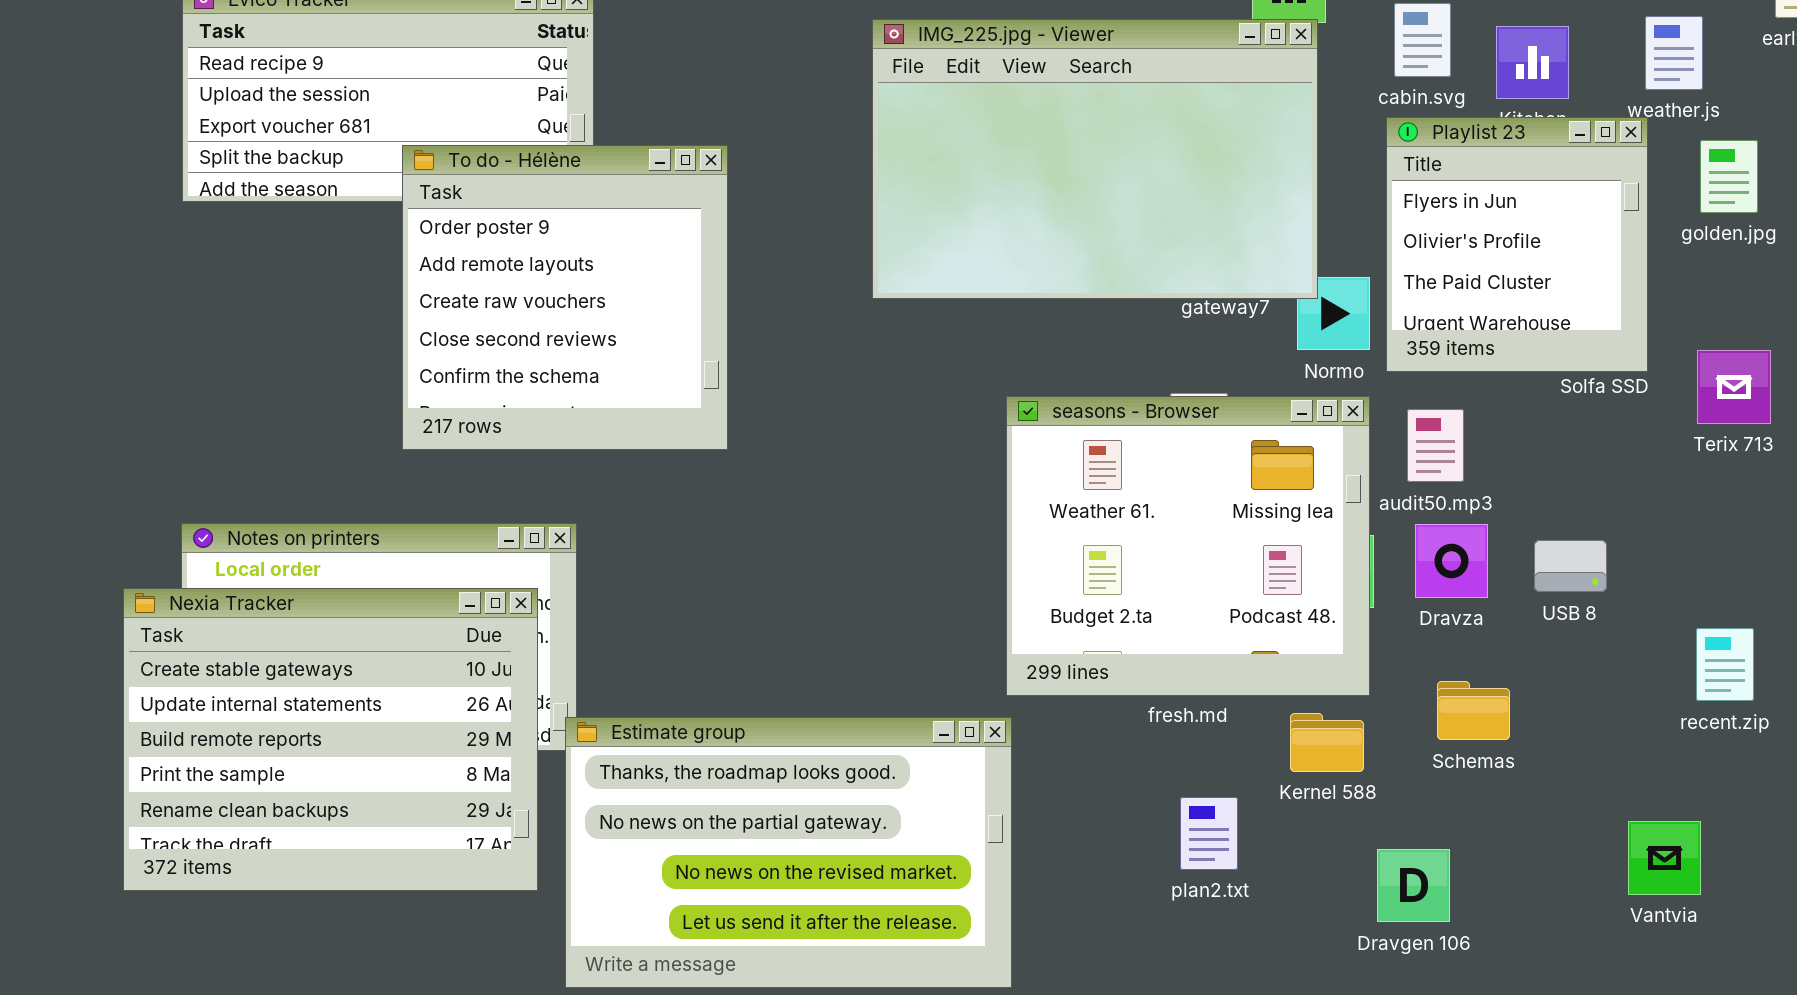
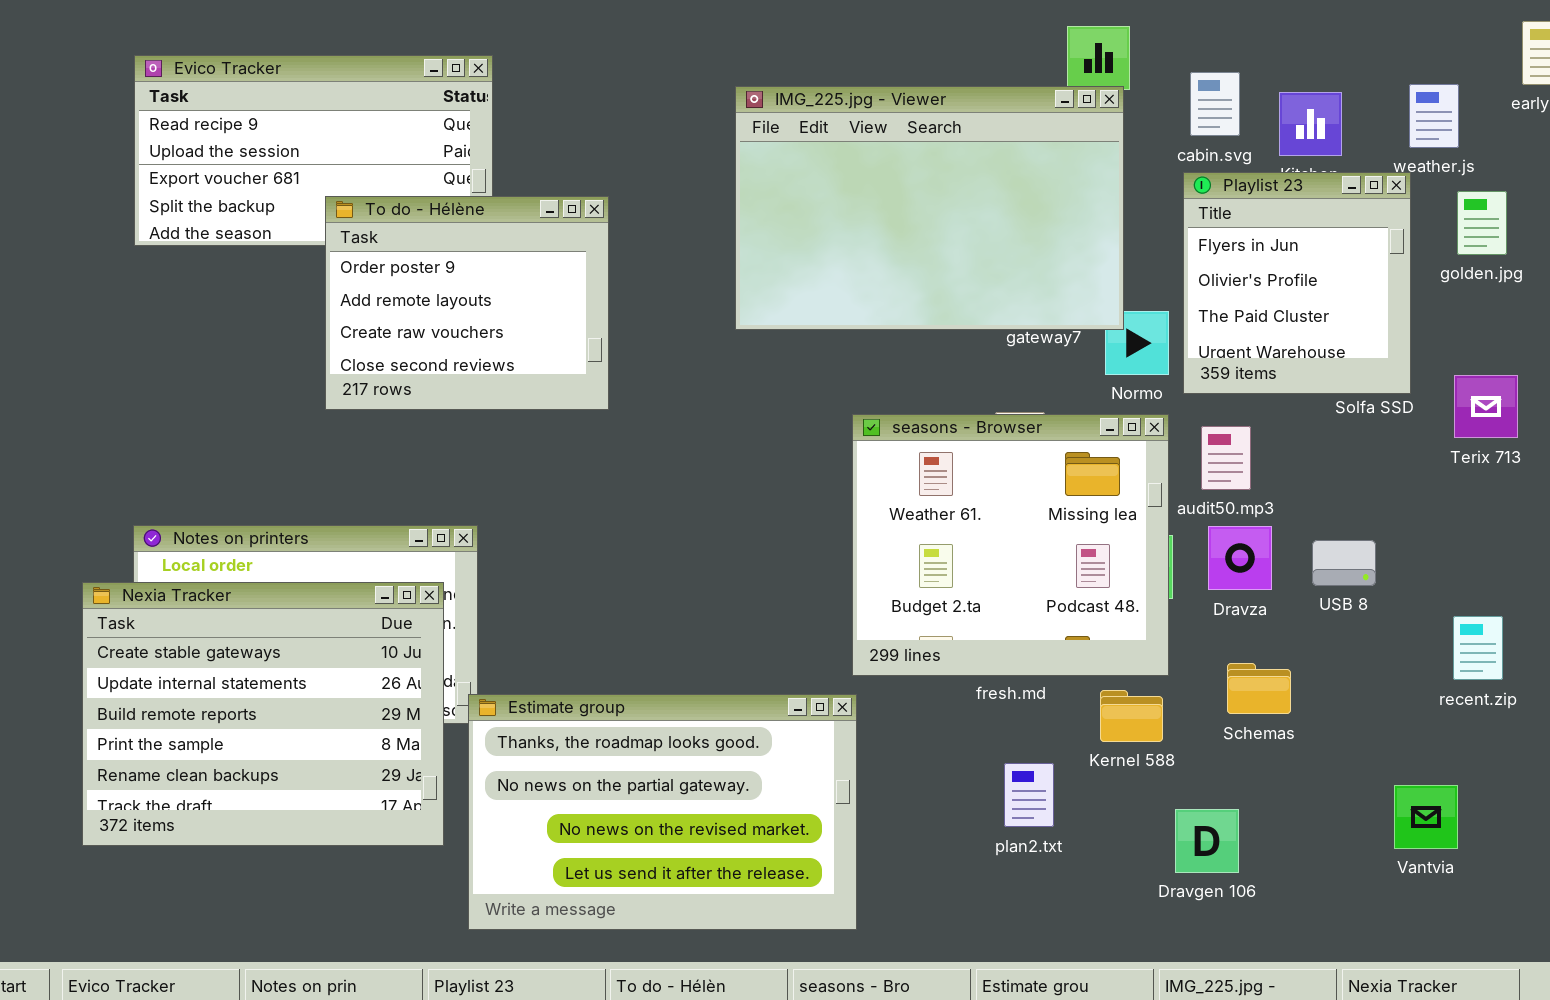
To do - Hélène: [402,145,728,450] -> [325,196,609,410], resized

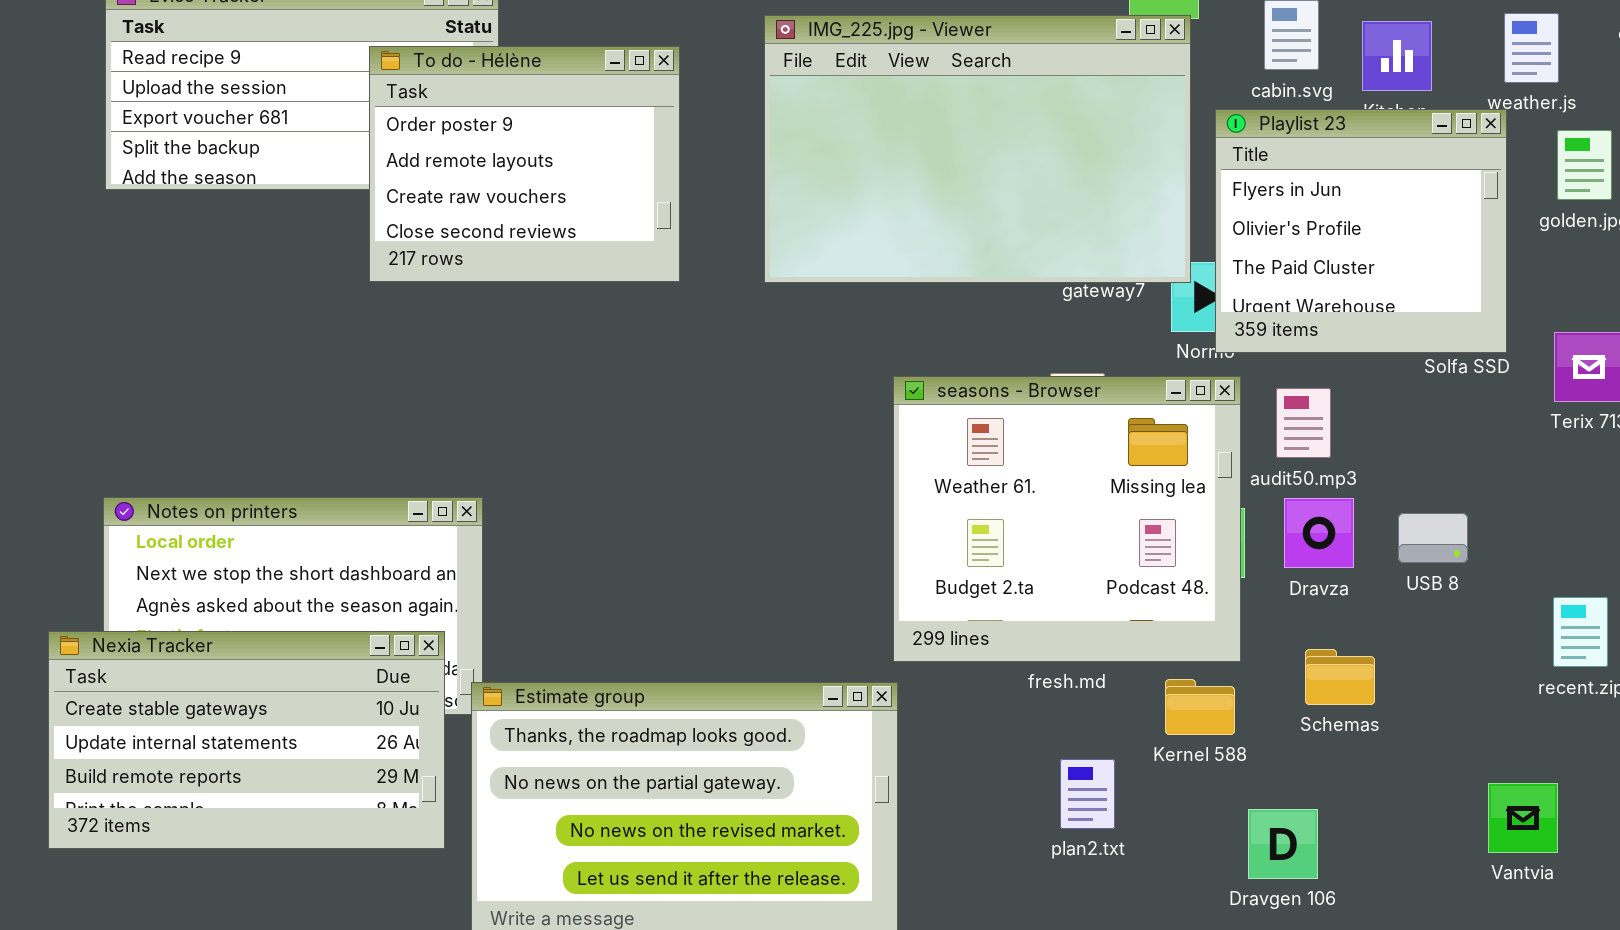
Playlist 23: [1183,172,1411,394] -> [1215,109,1507,353], resized
To do - Hélène: [325,196,609,410] -> [369,46,680,282], moved
Nexia Tracker: [82,582,444,846] -> [48,631,445,849], resized

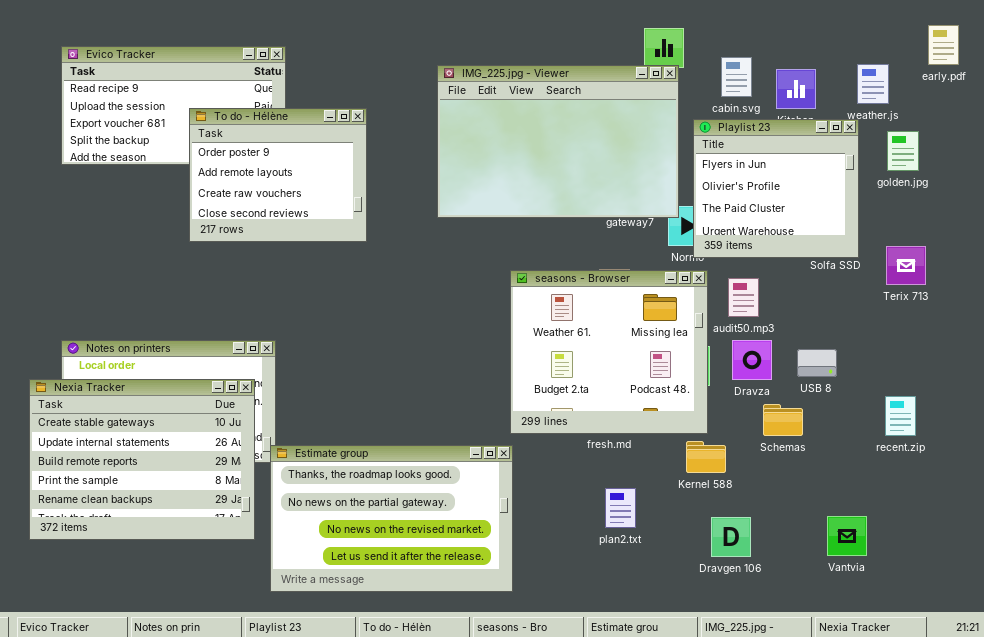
To do - Hélène: [369,46,680,282] -> [189,108,367,242], moved
Nexia Tracker: [48,631,445,849] -> [29,379,255,540], resized
Schemas: [1305,649,1375,705] -> [763,404,803,436], moved
Kernel 588: [1165,679,1235,735] -> [686,441,726,473], moved
Vantvia: [1488,783,1558,853] -> [827,516,867,556], moved

